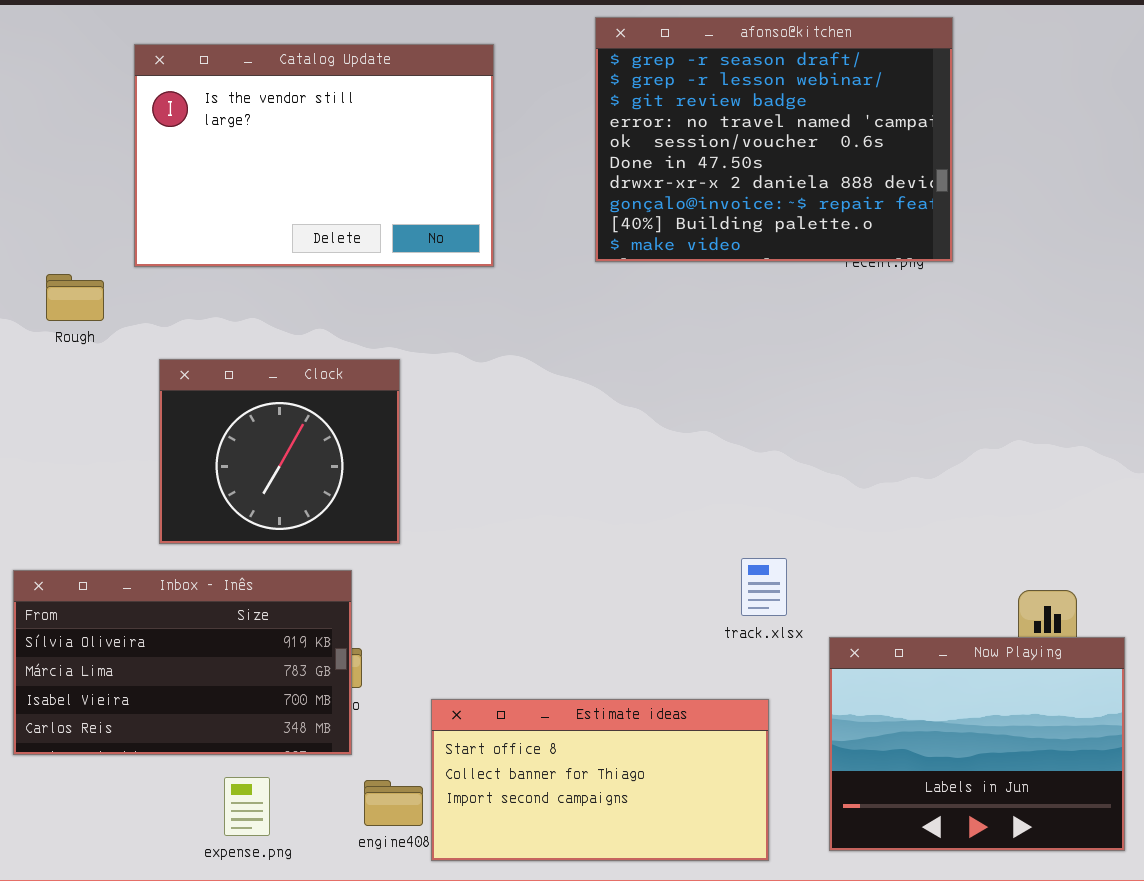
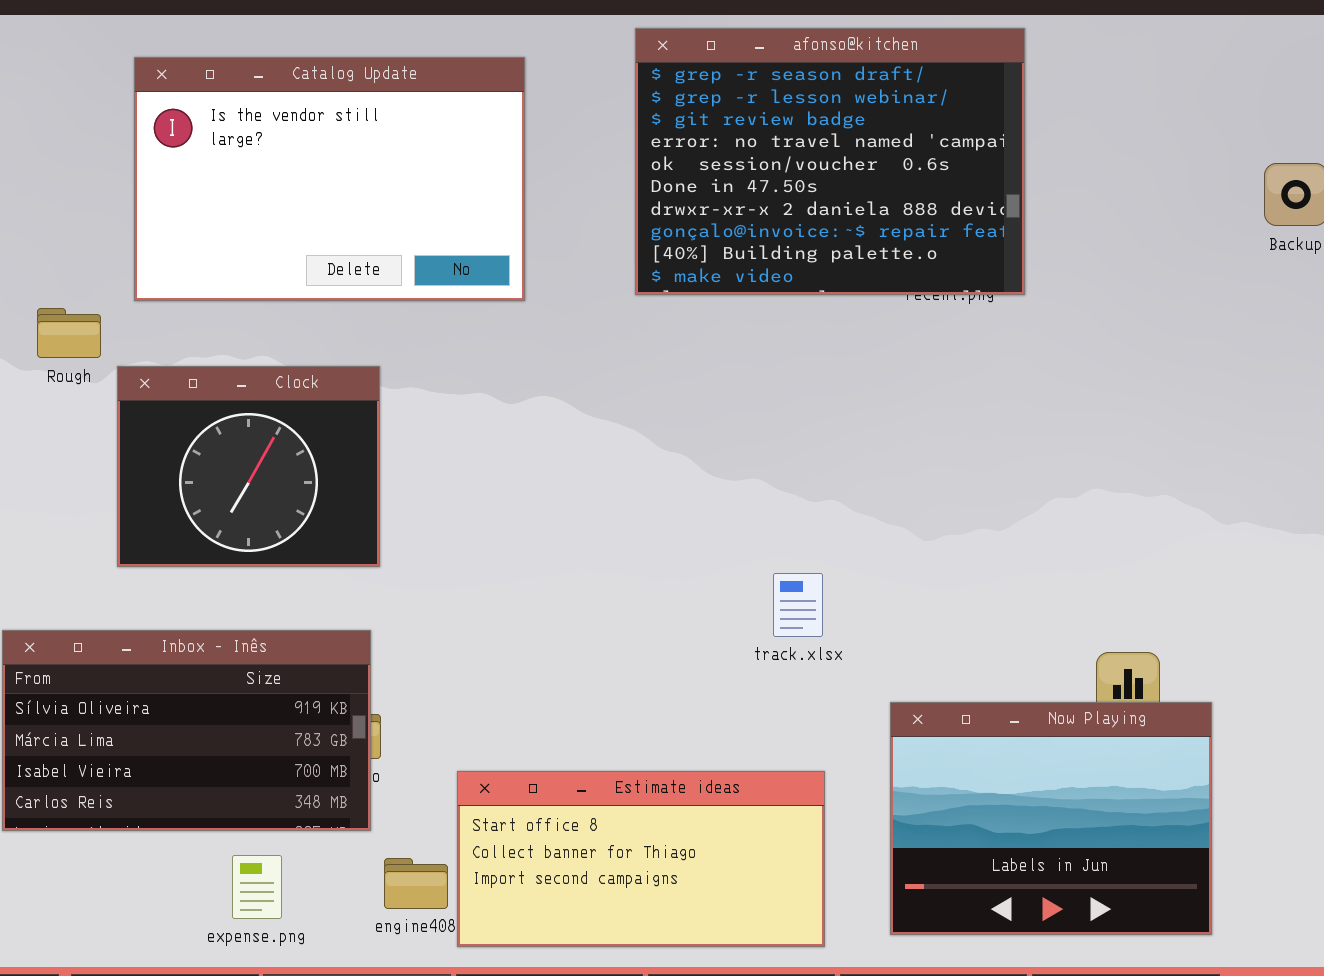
Clock: [159,359,400,544] -> [117,366,380,567], moved
track.xlsx: [741,558,787,616] -> [773,573,823,637], moved

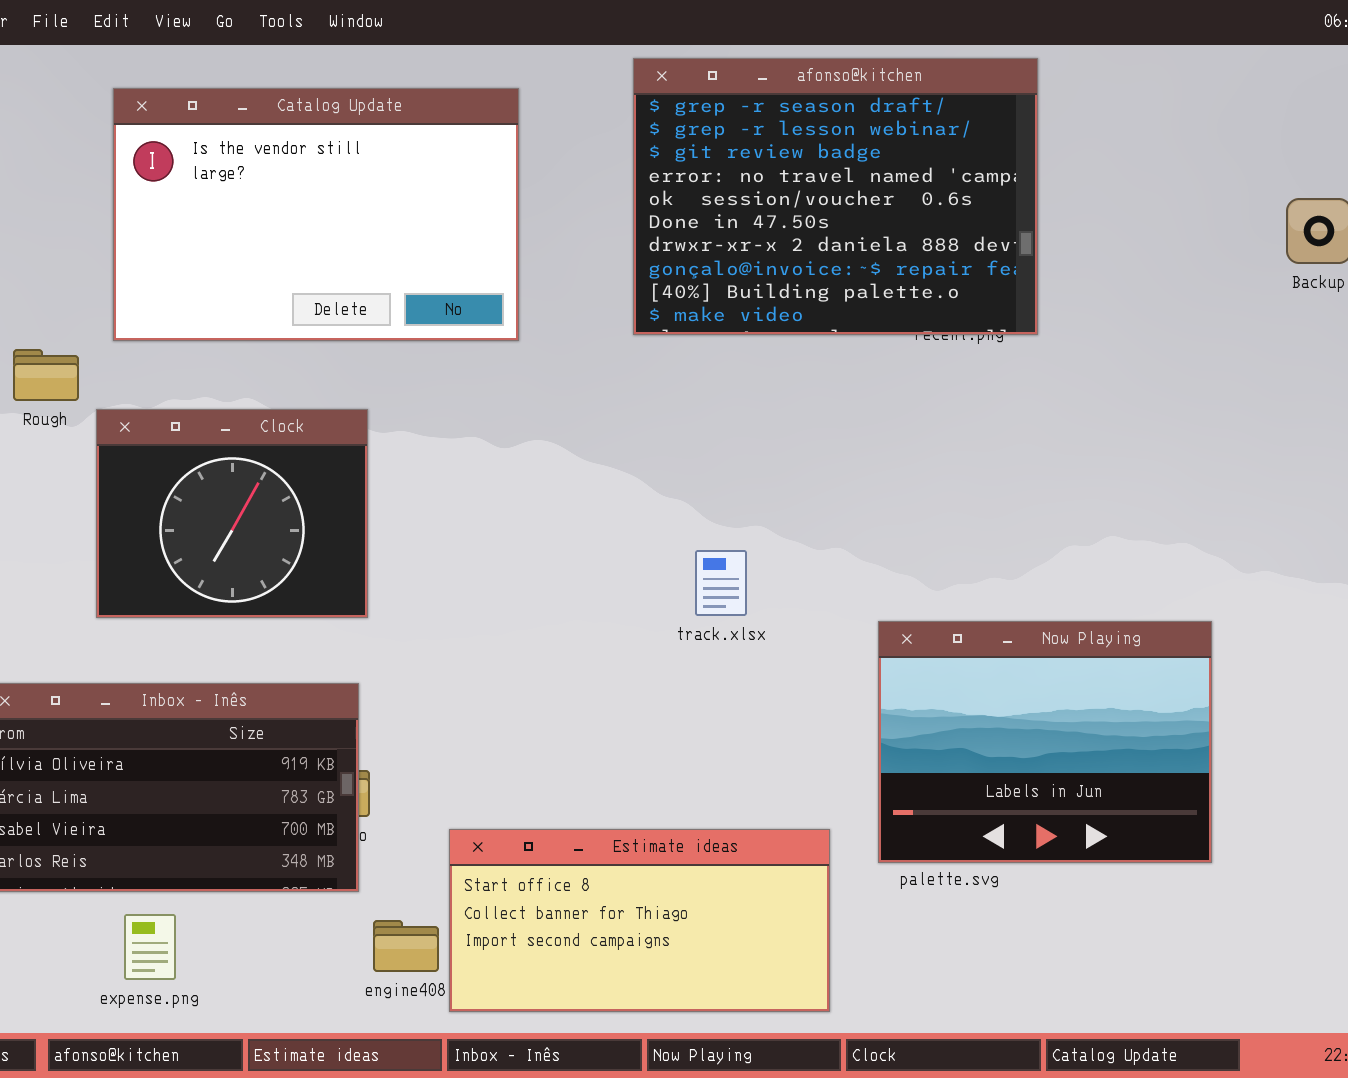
track.xlsx: [773,573,823,637] -> [695,550,747,616], moved
Now Playing: [890,702,1212,935] -> [878,621,1212,863], moved
expense.png: [232,855,282,919] -> [124,914,176,980], moved

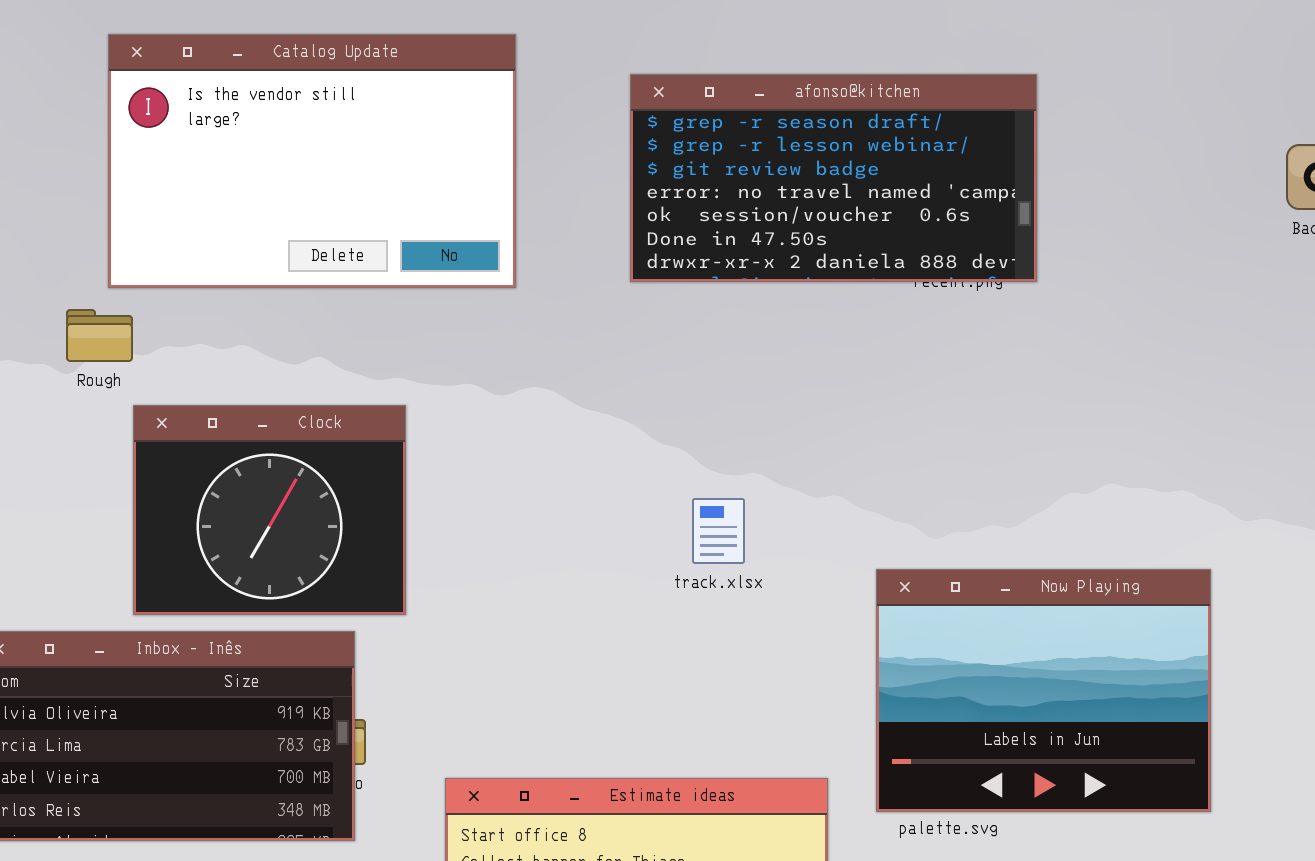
afonso@kitchen: [633,58,1038,335] -> [630,74,1037,282], resized
Rough: [13,349,79,401] -> [66,309,133,362], moved
Clock: [96,409,368,618] -> [133,405,406,615], moved

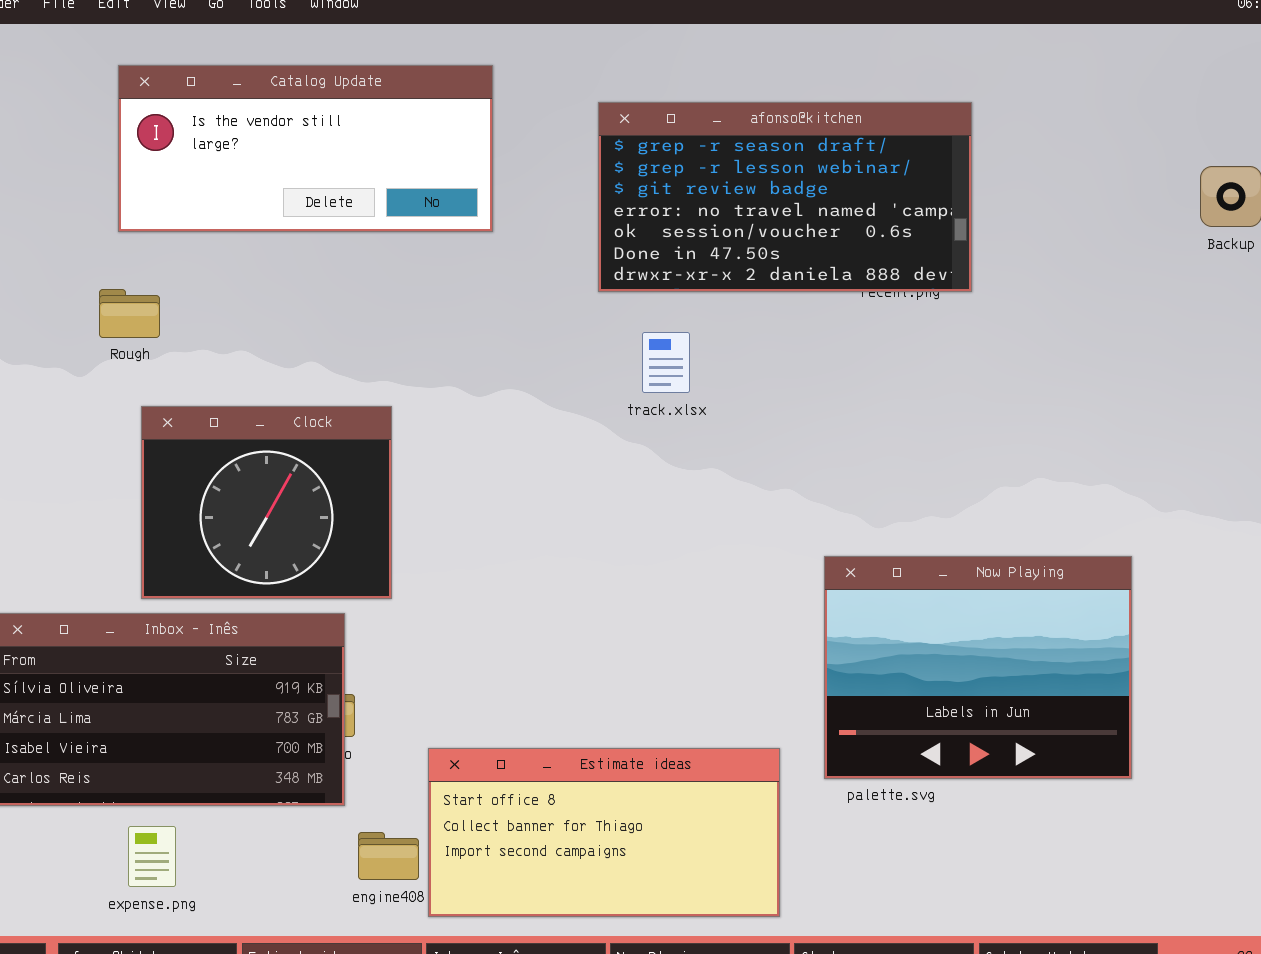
Catalog Update: [108,34,516,288] -> [118,65,493,232], resized
Rough: [66,309,133,362] -> [99,289,160,338], moved
track.xlsx: [692,498,745,564] -> [642,332,690,393], moved

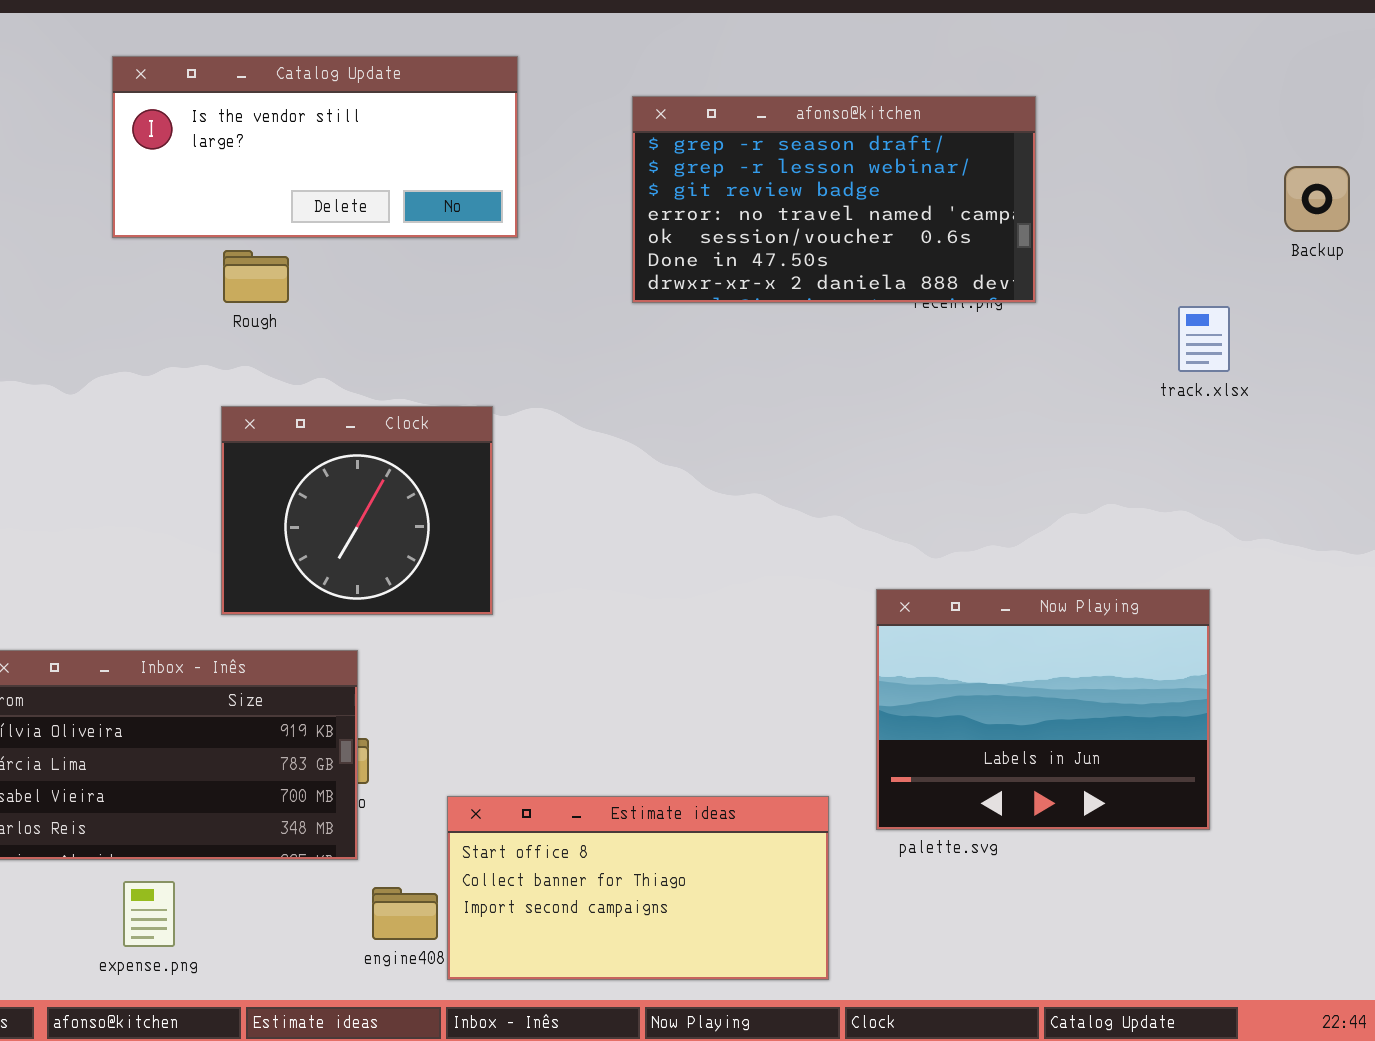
Rough: [99,289,160,338] -> [223,250,289,303], moved
track.xlsx: [642,332,690,393] -> [1178,306,1230,372], moved
Clock: [141,406,392,599] -> [221,406,493,615], moved

